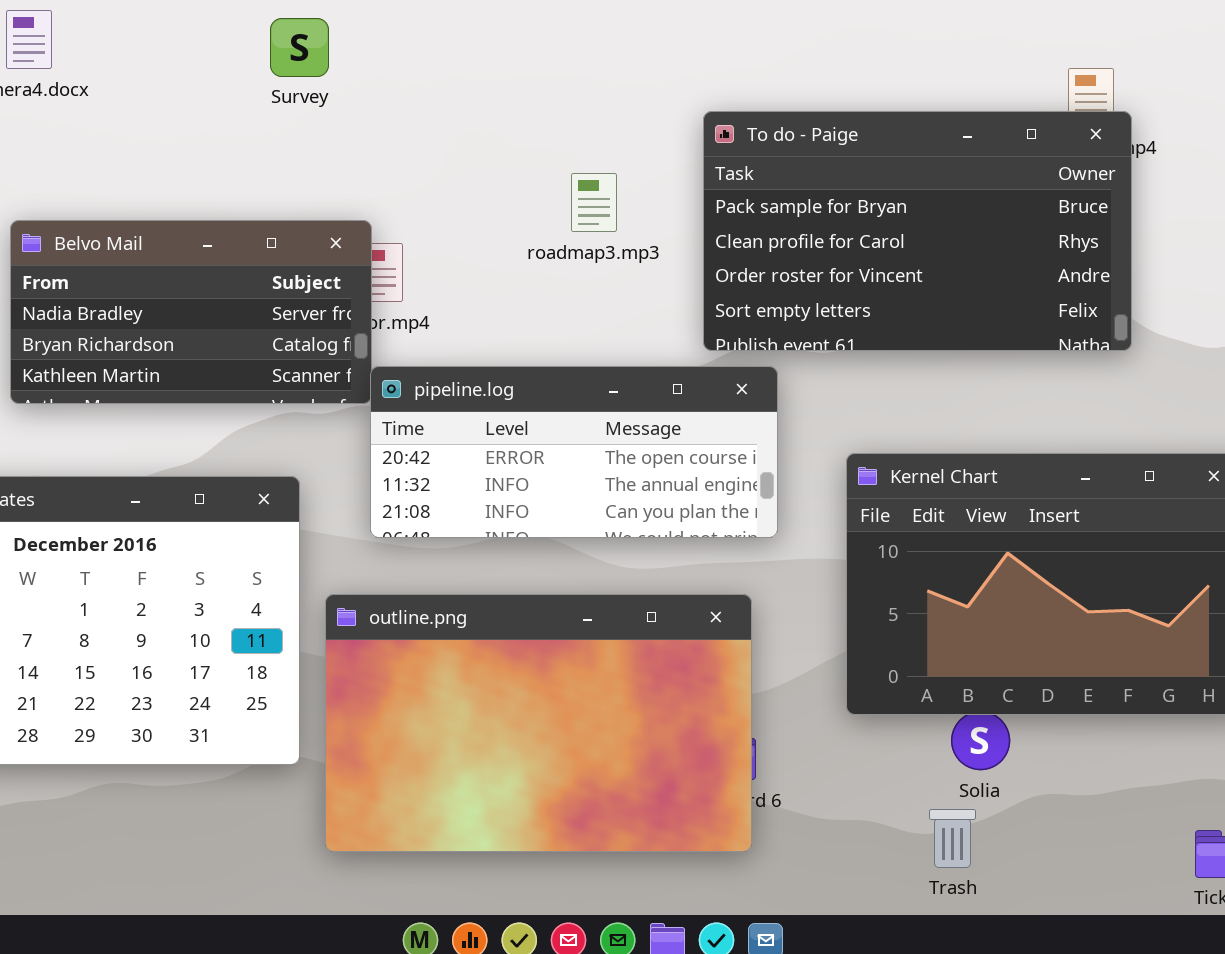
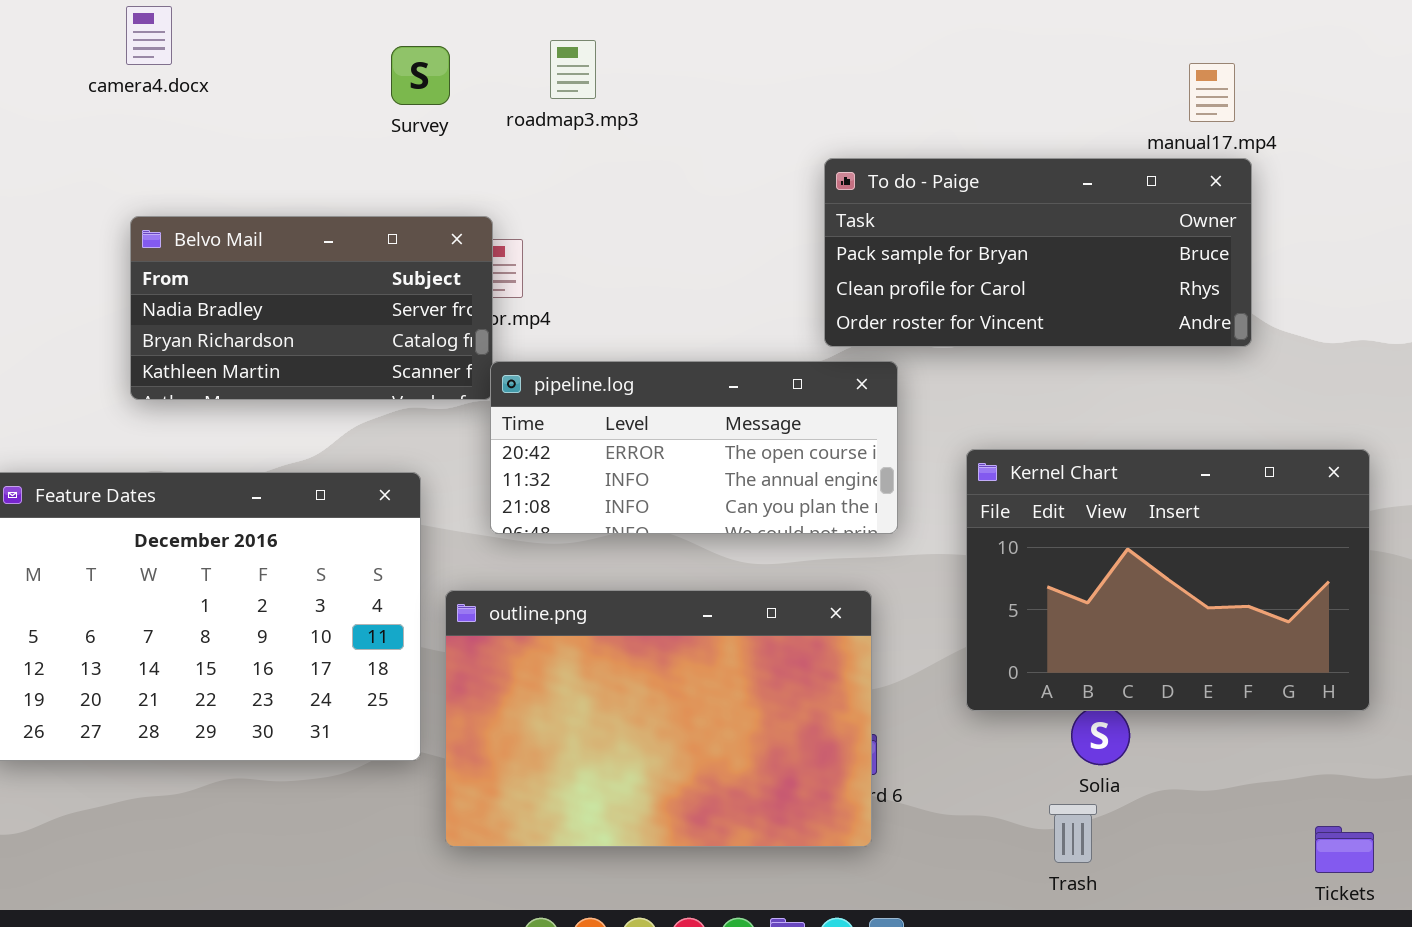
Survey: [270,18,329,77] -> [391,46,450,105], moved
To do - Paige: [703,111,1132,351] -> [824,158,1252,347], resized
roadmap3.mp3: [571,173,617,232] -> [550,40,596,99], moved

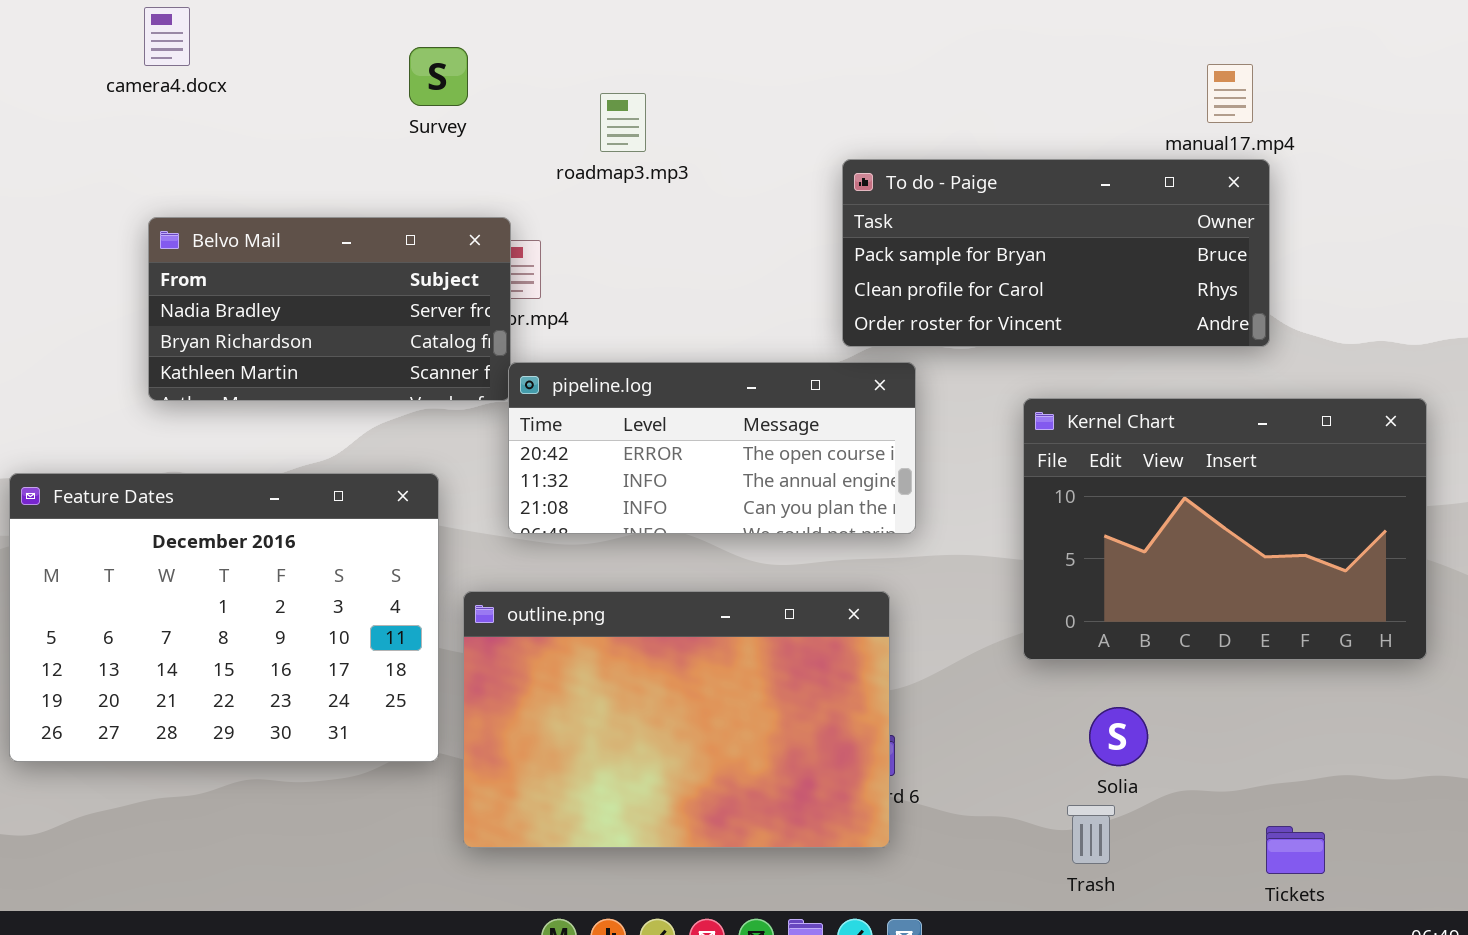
roadmap3.mp3: [550,40,596,99] -> [600,93,646,152], moved
Kernel Chart: [966,449,1370,711] -> [1023,398,1427,660], moved
Tickets: [1315,826,1374,873] -> [1266,826,1325,874], moved

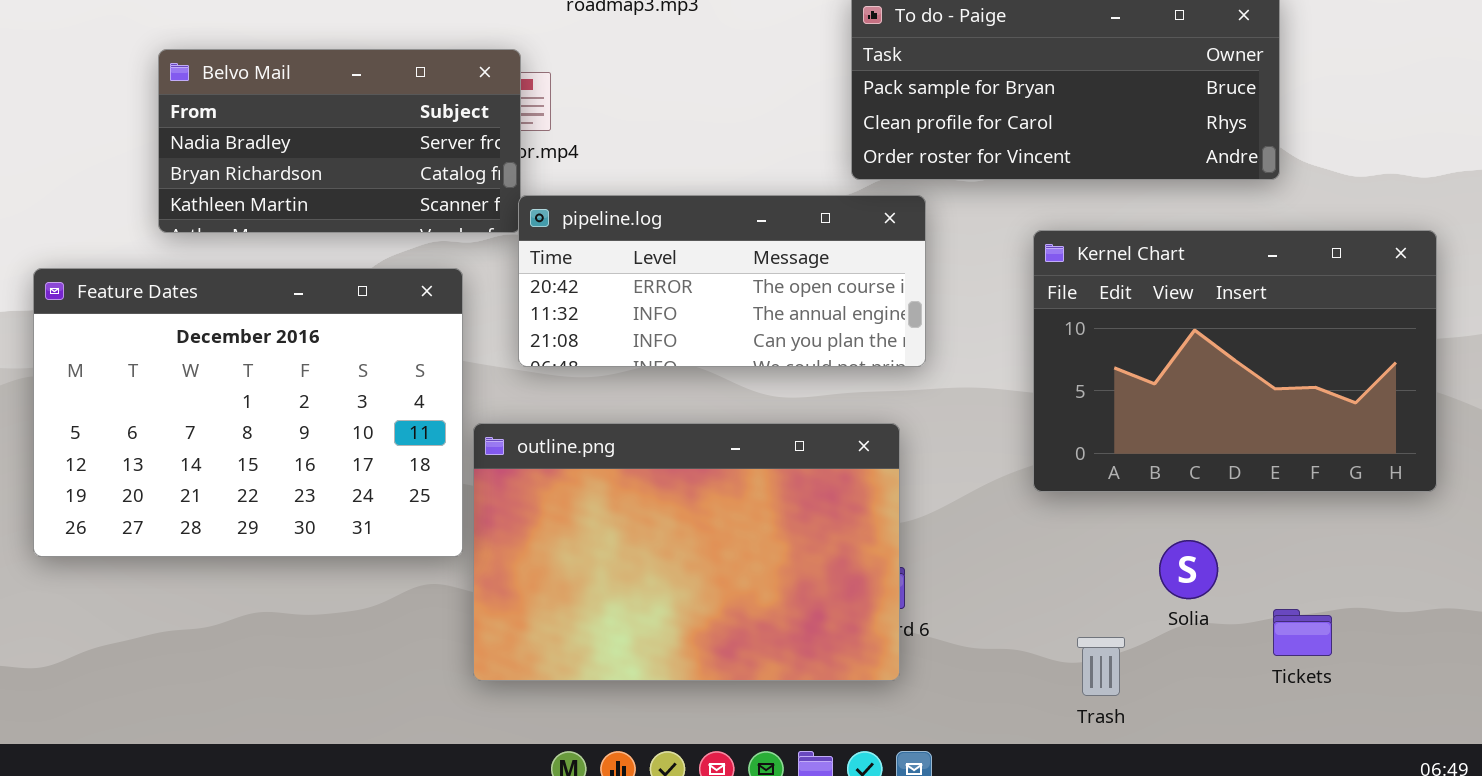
Feature Dates: [9,473,439,762] -> [33,268,463,557], moved
Solia: [1089,707,1148,766] -> [1159,540,1218,599], moved
Tickets: [1266,826,1325,874] -> [1273,609,1332,656], moved

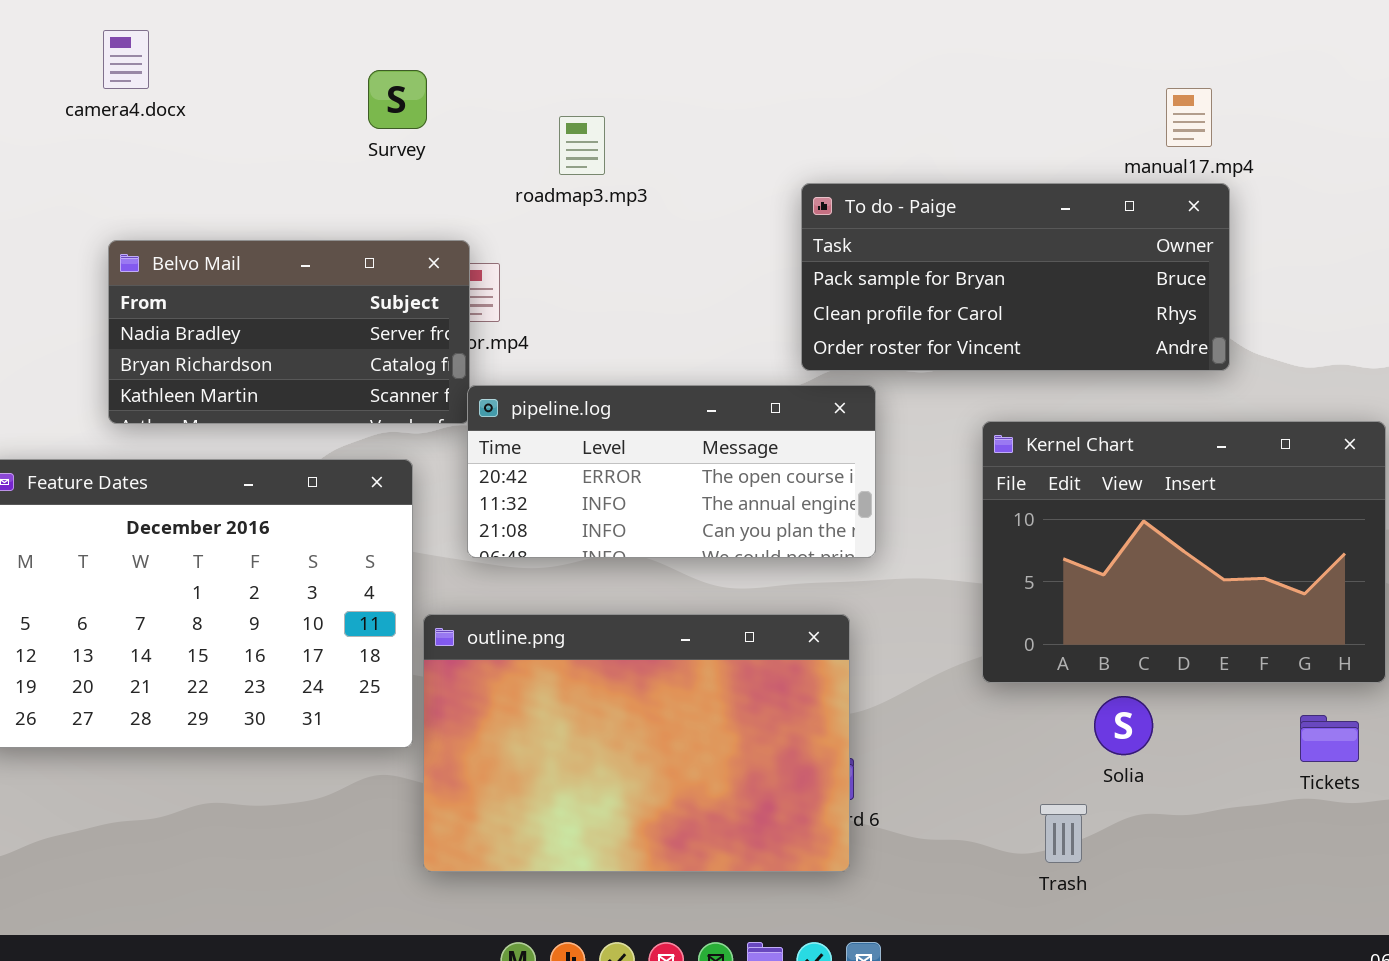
Solia: [1159,540,1218,599] -> [1094,696,1153,755], moved
Tickets: [1273,609,1332,656] -> [1300,715,1359,762], moved
Trash: [1077,637,1125,696] -> [1040,804,1087,863], moved

